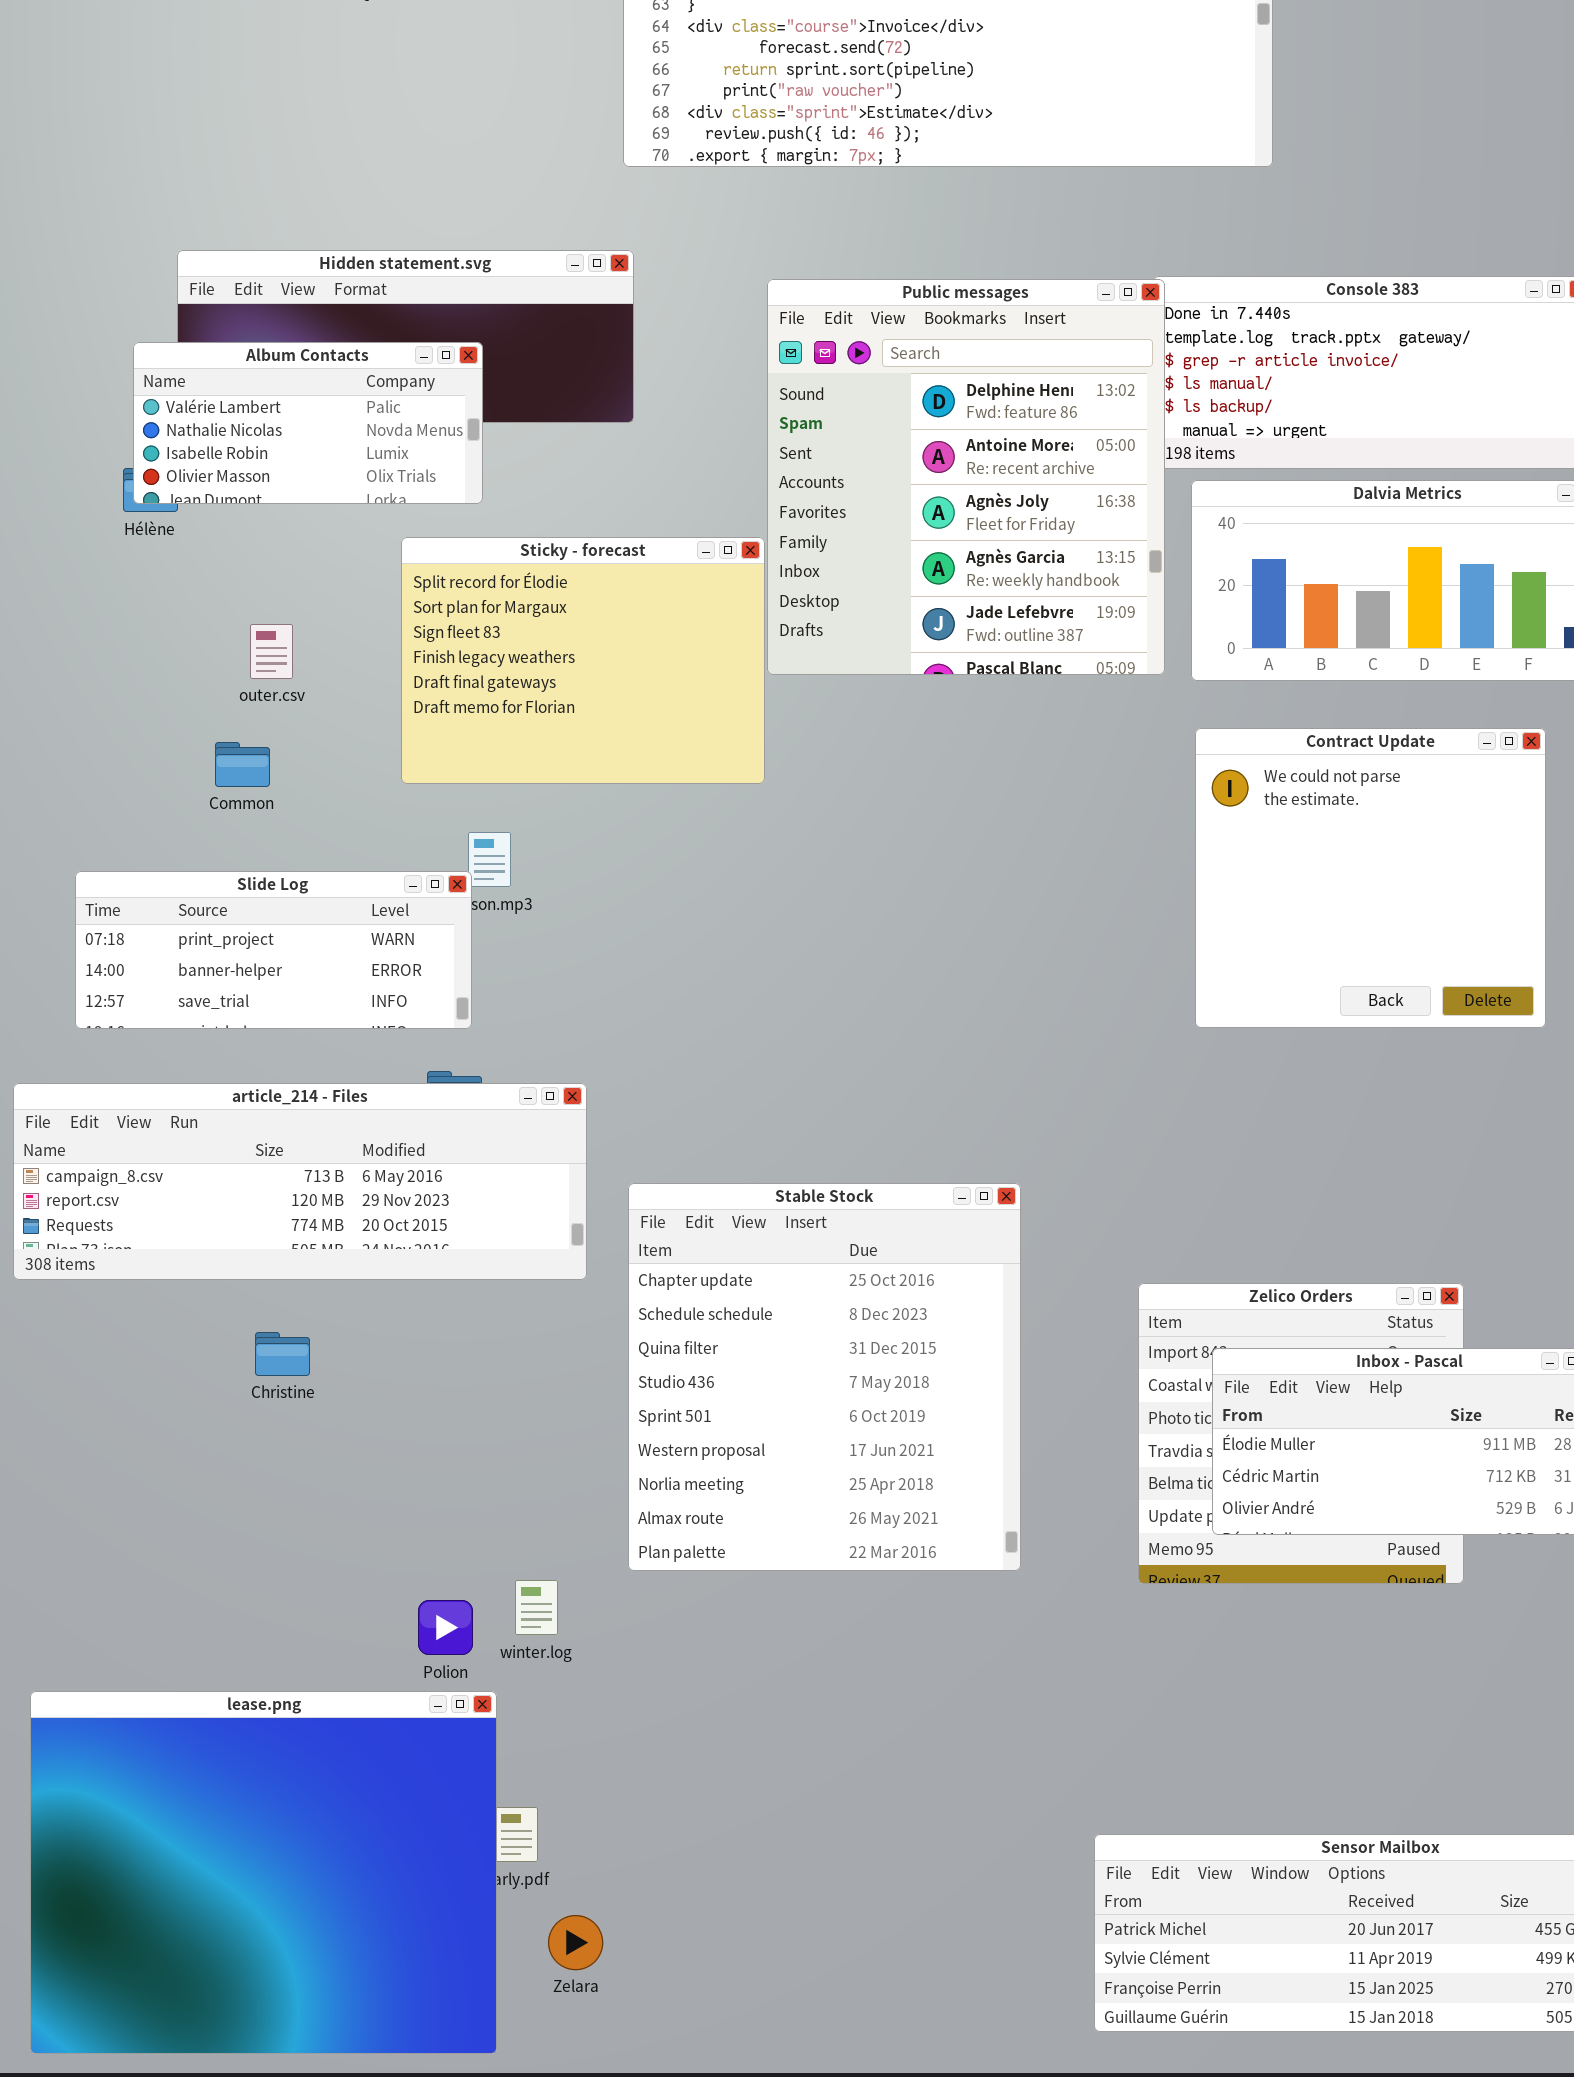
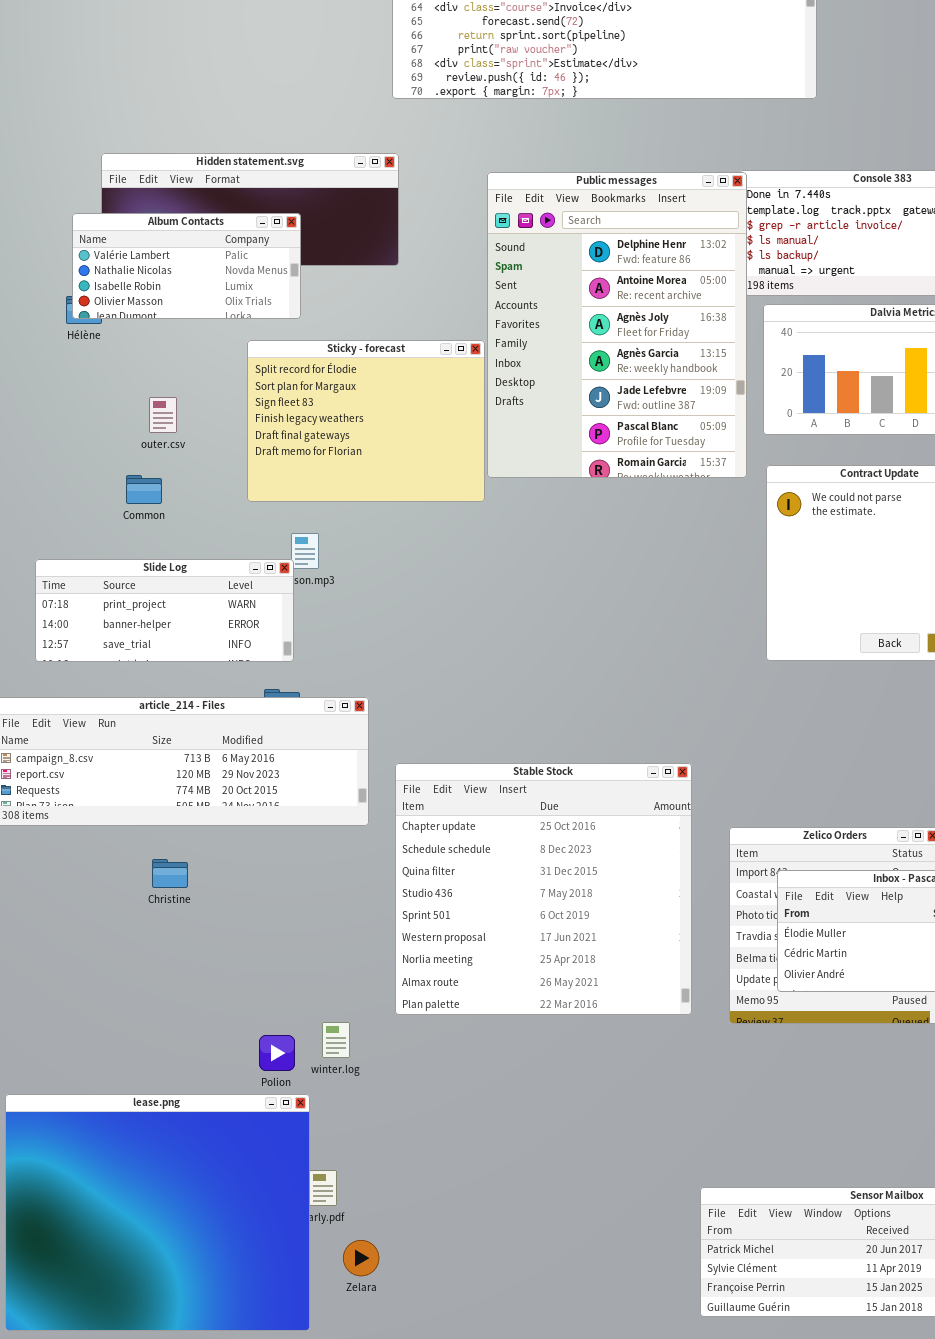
Public messages: [767,279,1165,675] -> [487,172,747,478], resized
Stable Stock: [628,1183,1021,1571] -> [395,763,692,1015], resized

